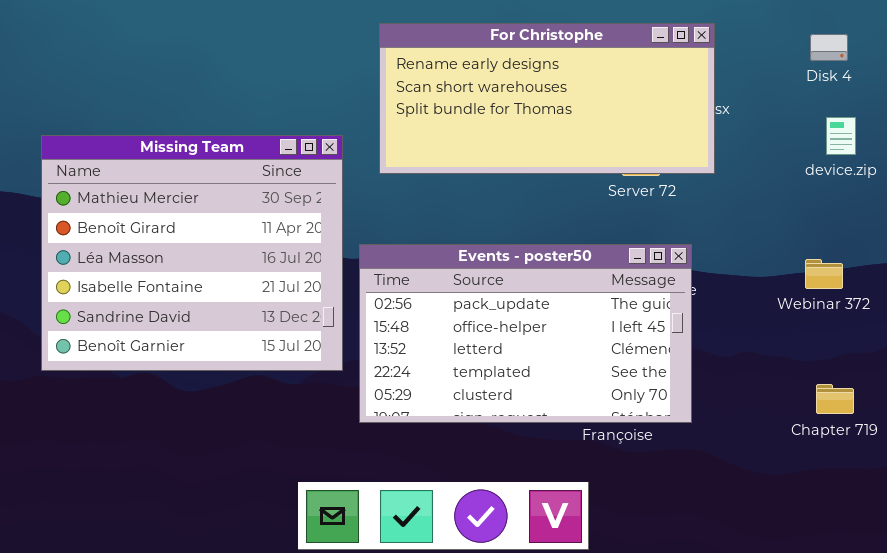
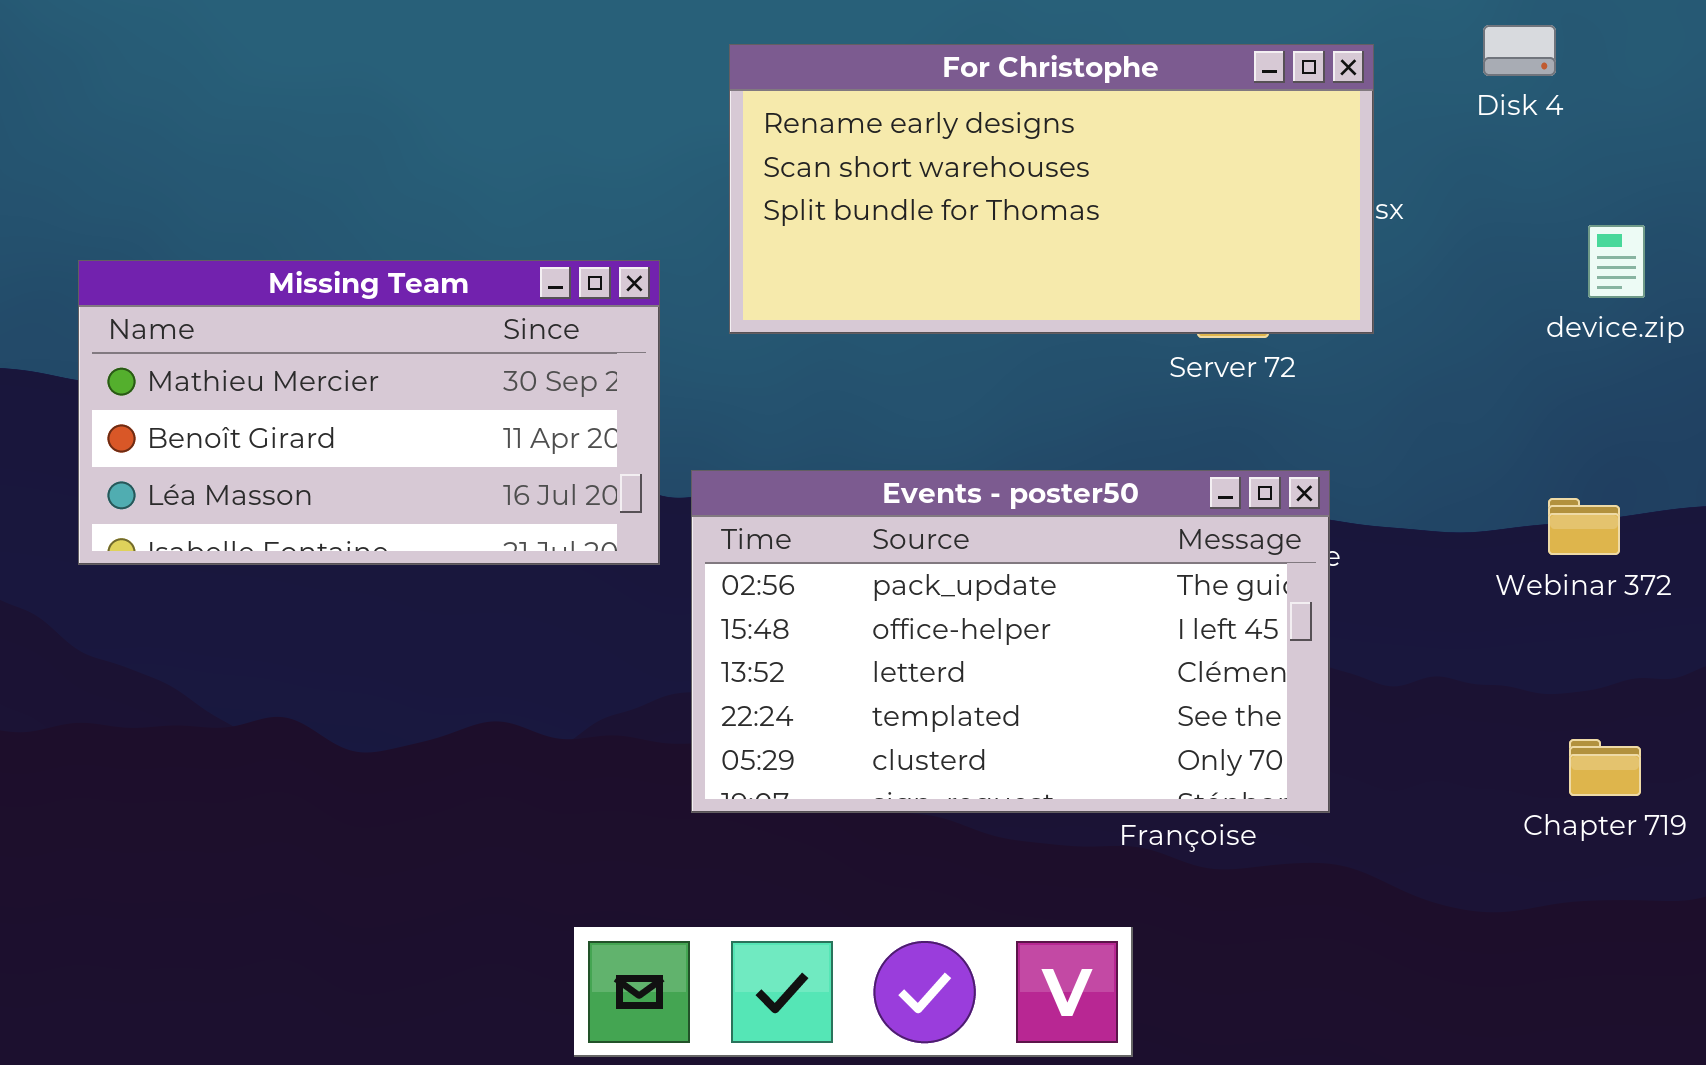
Disk 4: [810,34,848,61] -> [1483,25,1556,76], moved
Missing Team: [41,135,343,371] -> [78,260,660,565], resized

